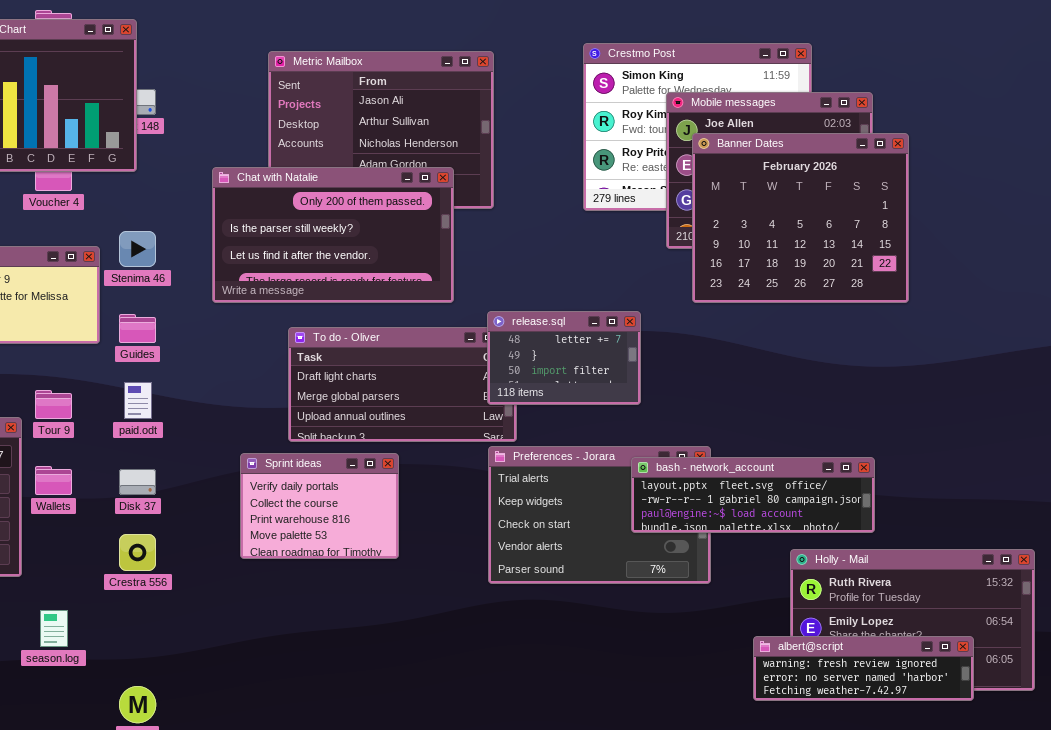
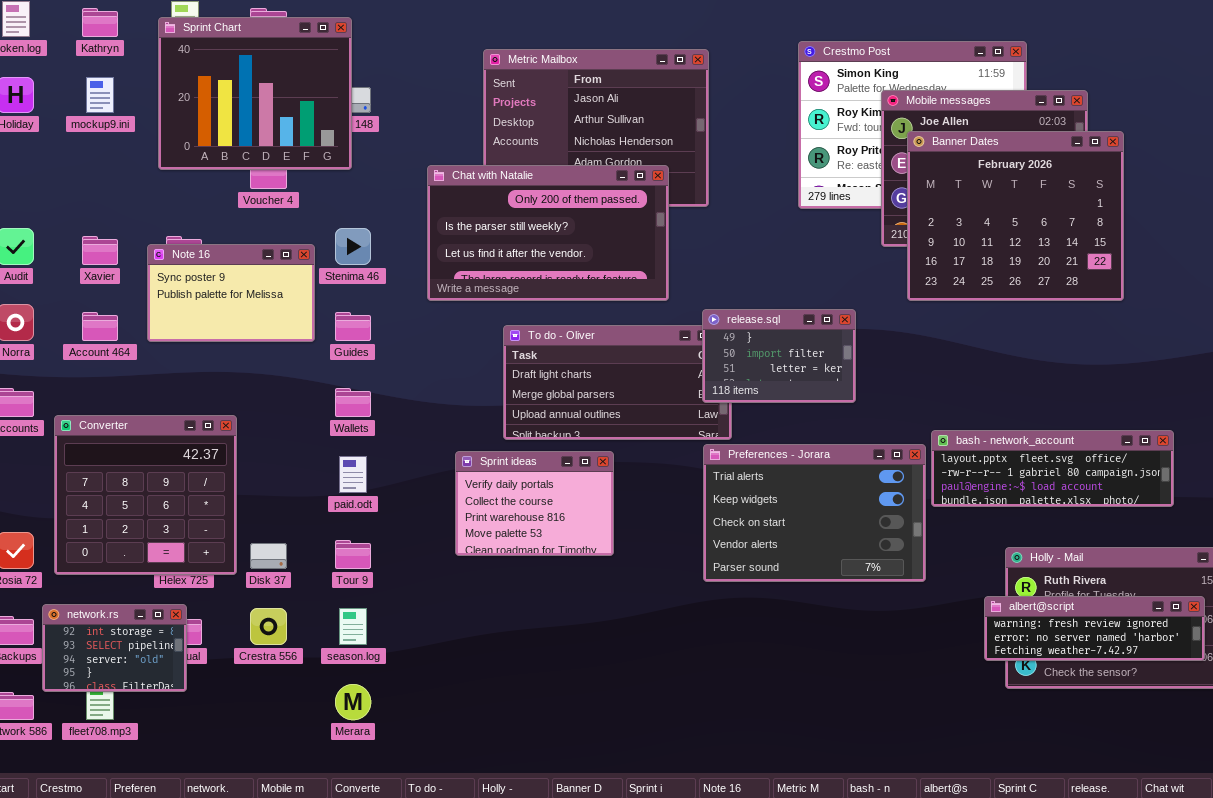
release.sql: [487,311,641,405] -> [702,309,856,403], scrolled down 1 row
paid.odt: [124,382,152,419] -> [339,456,367,493], moved
Tour 9: [35,390,72,419] -> [335,540,371,569], moved
bash - network_account: [631,457,875,533] -> [931,430,1174,507], moved
Wallets: [35,466,72,495] -> [335,388,371,417], moved
Disk 37: [119,469,156,495] -> [250,543,287,569], moved
Crestra 556: [119,534,156,571] -> [250,608,287,645], moved
season.log: [40,610,68,647] -> [339,608,367,645], moved
albert@script: [753,636,974,701] -> [984,596,1205,661], moved

